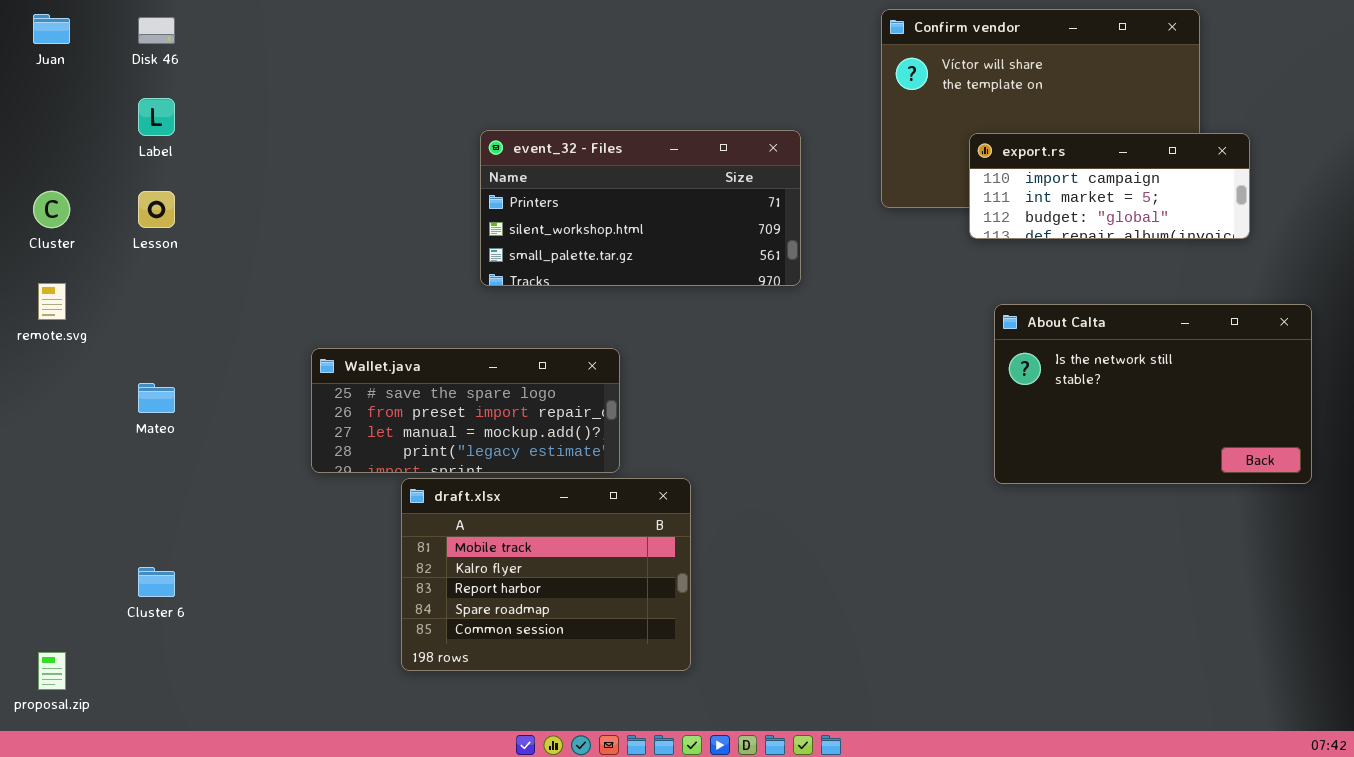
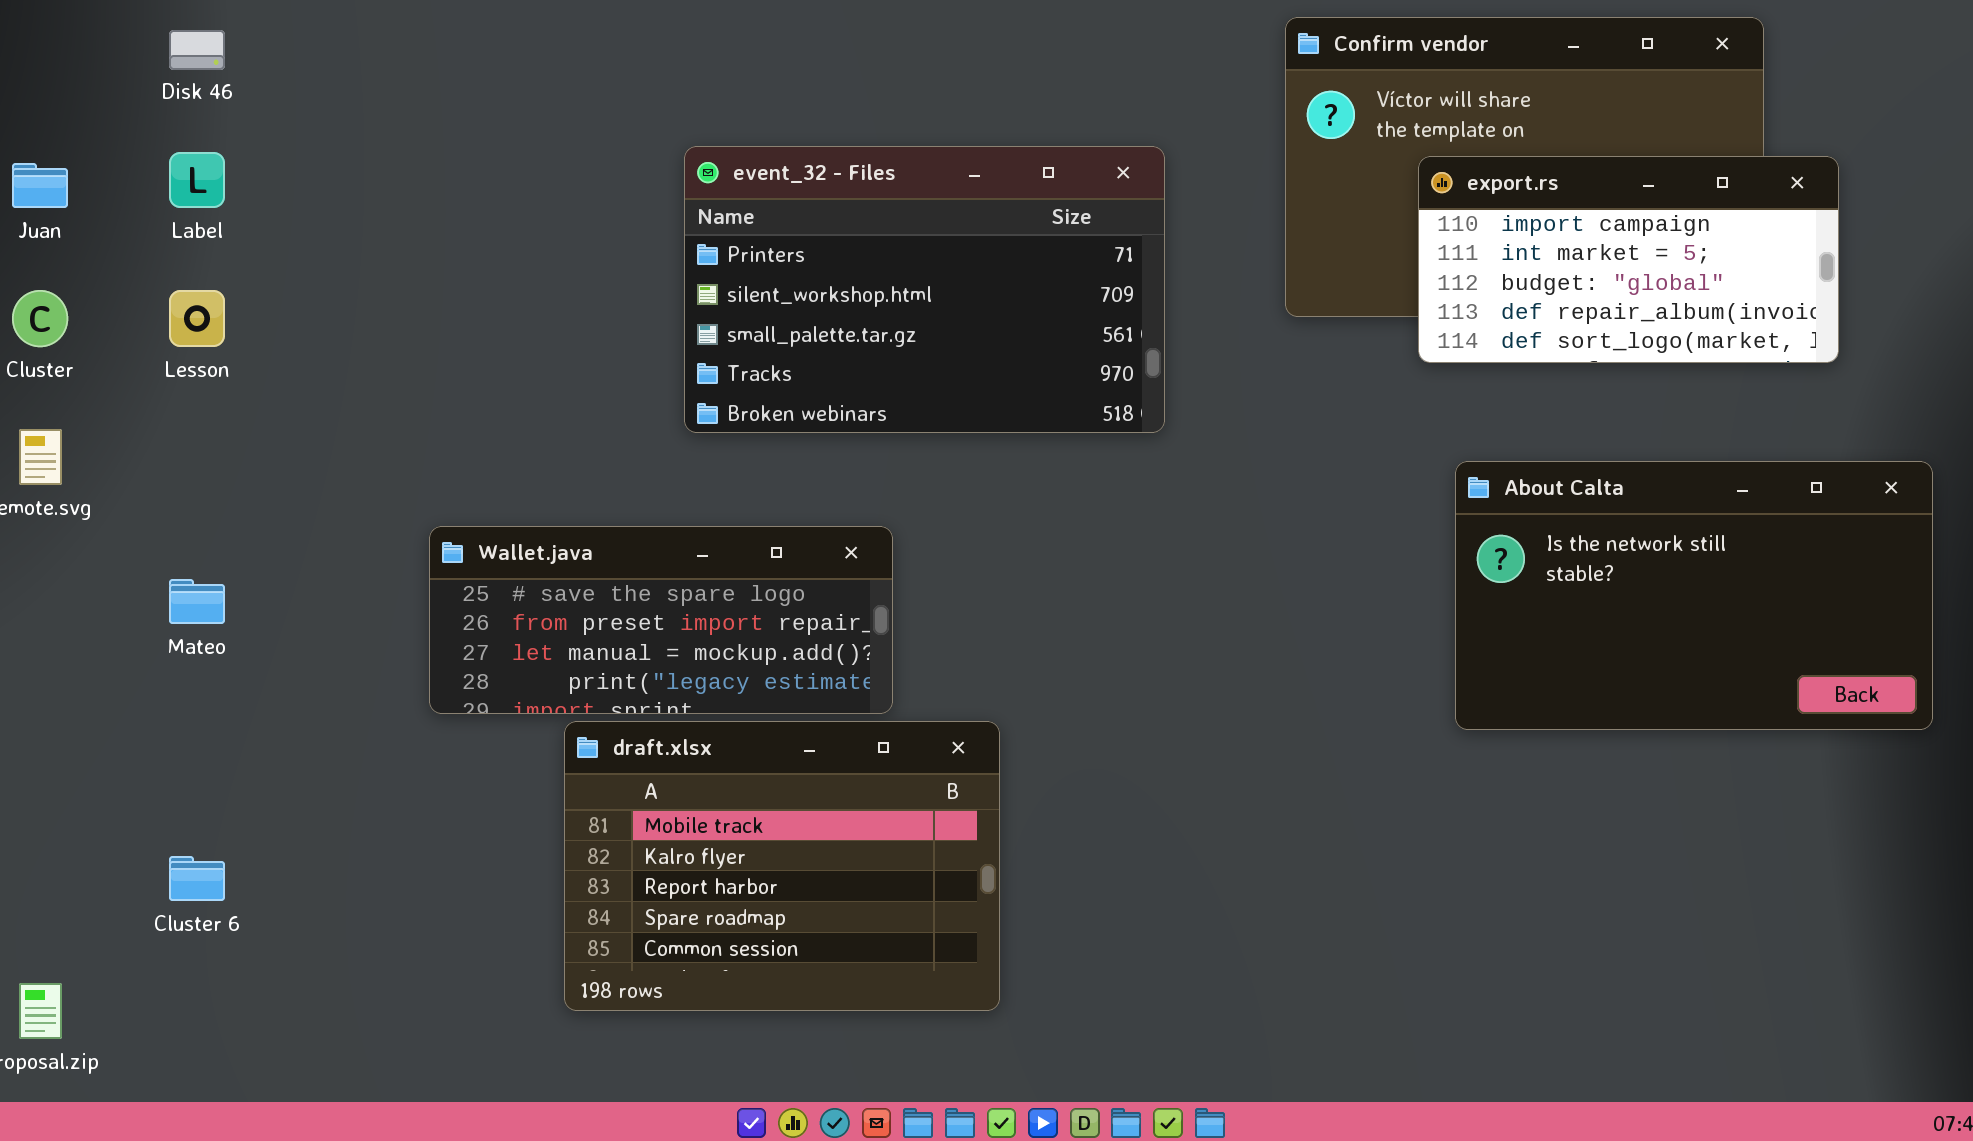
Juan: [33,14,70,44] -> [12,163,68,208], moved
event_32 - Files: [480,130,801,286] -> [684,146,1165,433], resized
export.rs: [969,133,1250,239] -> [1418,156,1839,363], resized

